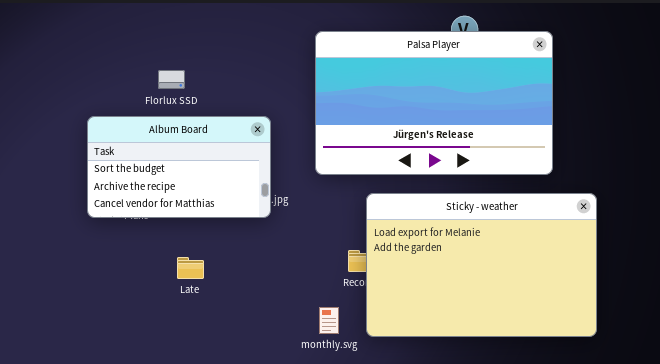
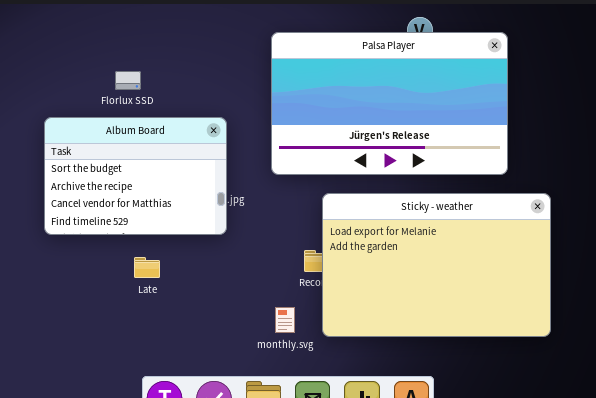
Album Board: [87,116,271,218] -> [44,117,227,235], resized

